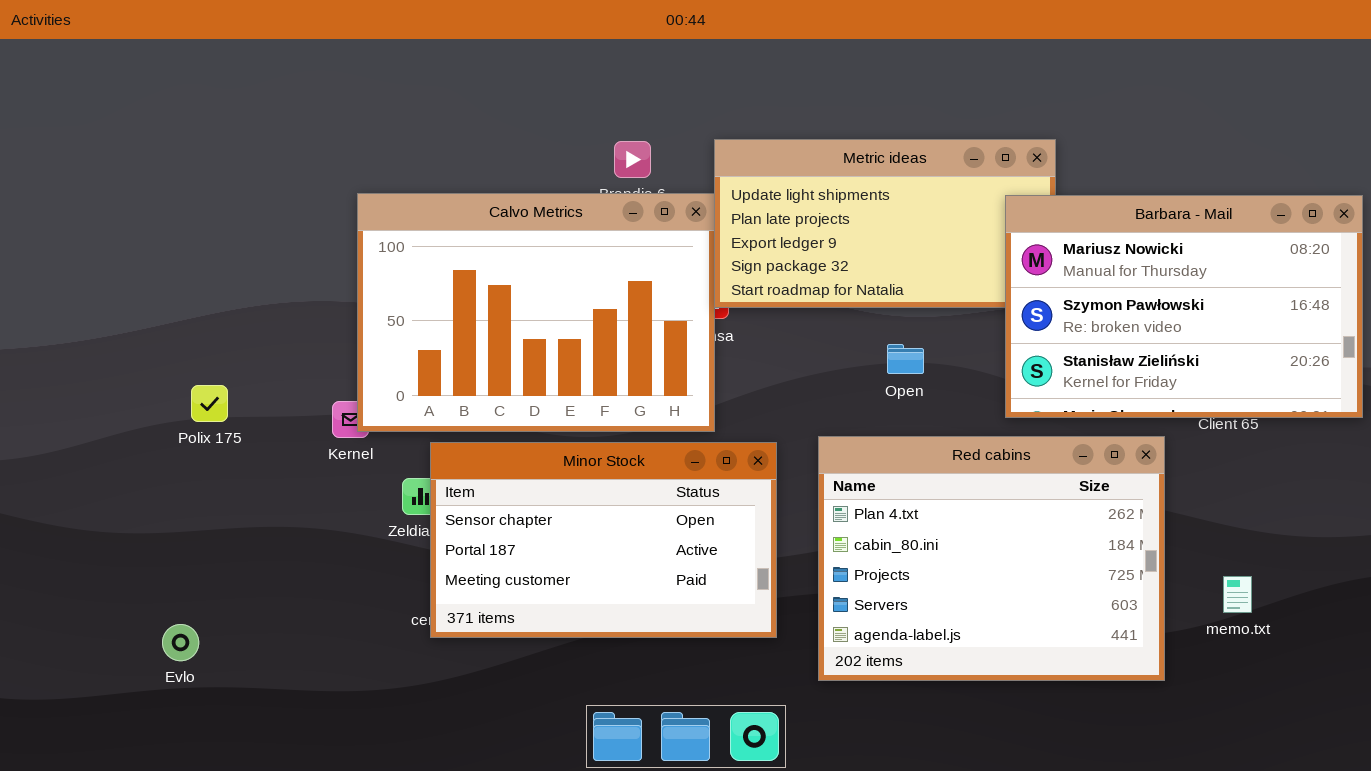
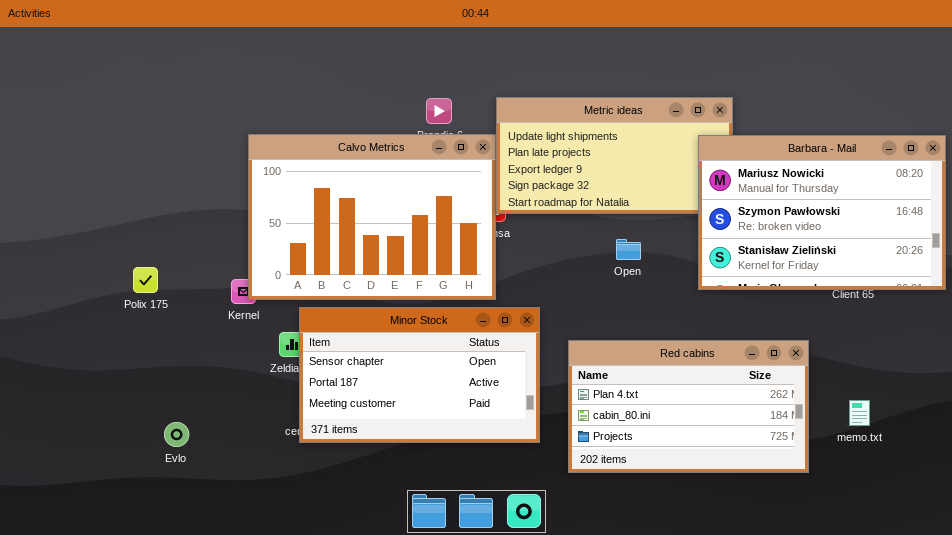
Red cabins: [818,436,1165,681] -> [568,340,809,473], resized
Evlo: [162,624,199,661] -> [164,422,189,447], moved

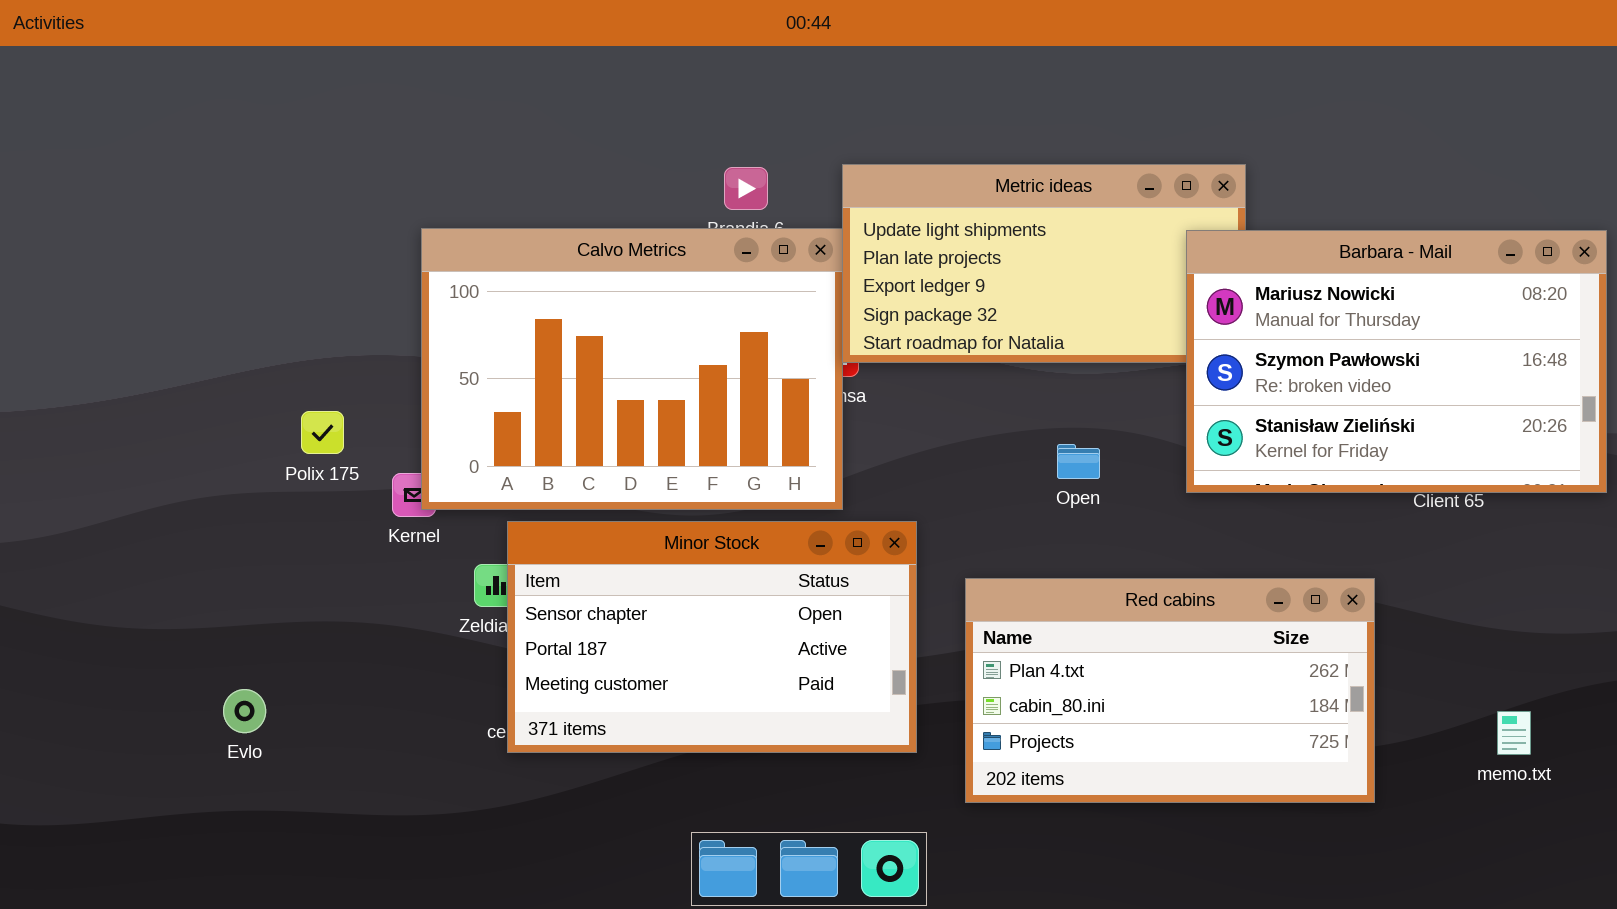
Open: [616,239,641,260] -> [1057,444,1100,479], moved
Polix 175: [133,267,158,293] -> [301,411,344,454], moved
memo.txt: [849,400,870,426] -> [1497,711,1531,755], moved
Evlo: [164,422,189,447] -> [223,689,266,733], moved

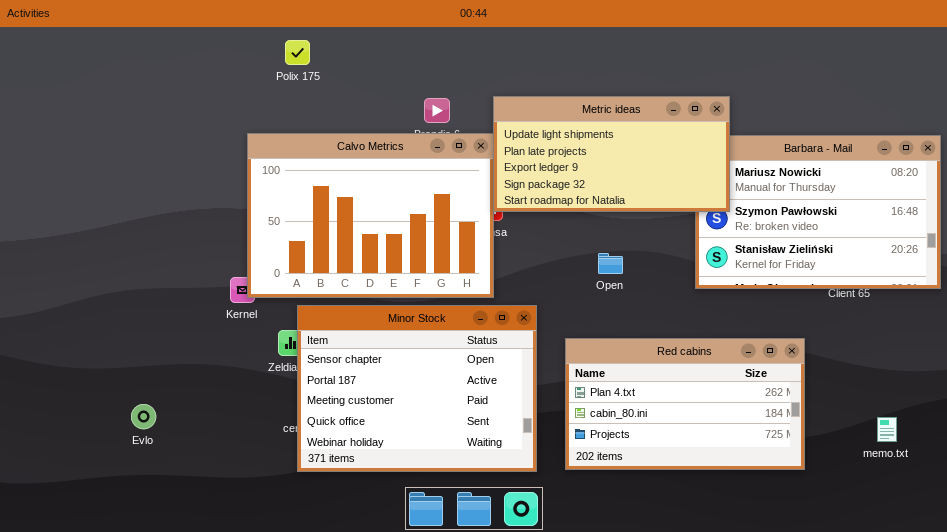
Metric ideas: [842,164,1246,363] -> [493,96,730,212], raised
Polix 175: [301,411,344,454] -> [285,40,310,65], moved
Open: [1057,444,1100,479] -> [598,253,623,274], moved
Minor Stock: [507,521,917,753] -> [297,305,537,472], resized

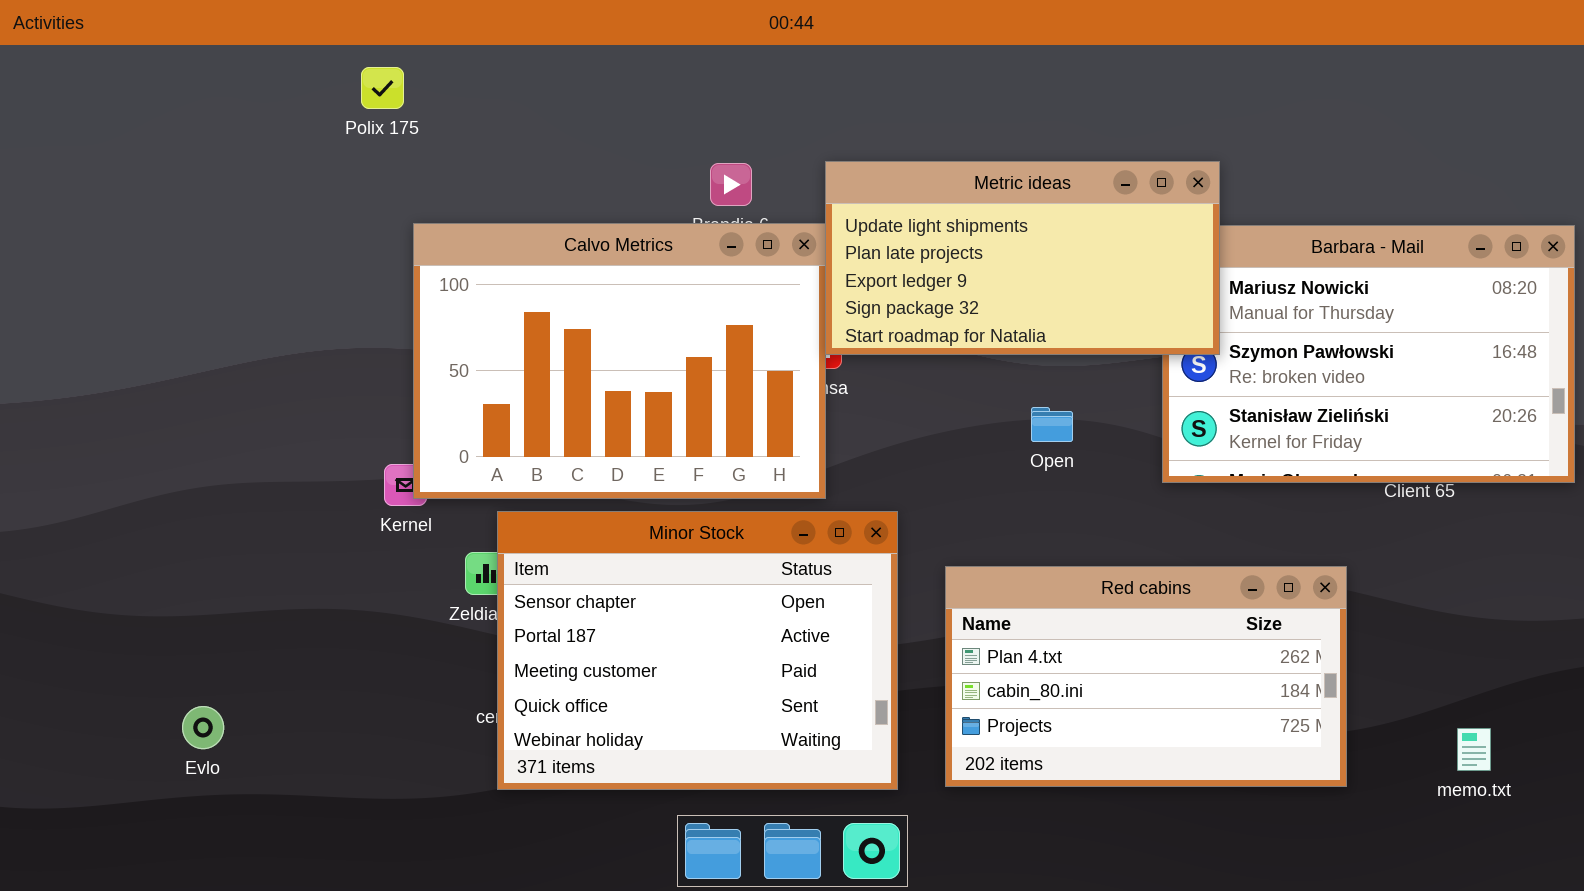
Polix 175: [285,40,310,65] -> [361,67,404,109], moved
Open: [598,253,623,274] -> [1031,407,1073,442], moved
Evlo: [131,404,156,429] -> [182,706,224,749], moved
memo.txt: [877,417,897,442] -> [1457,728,1491,771], moved

